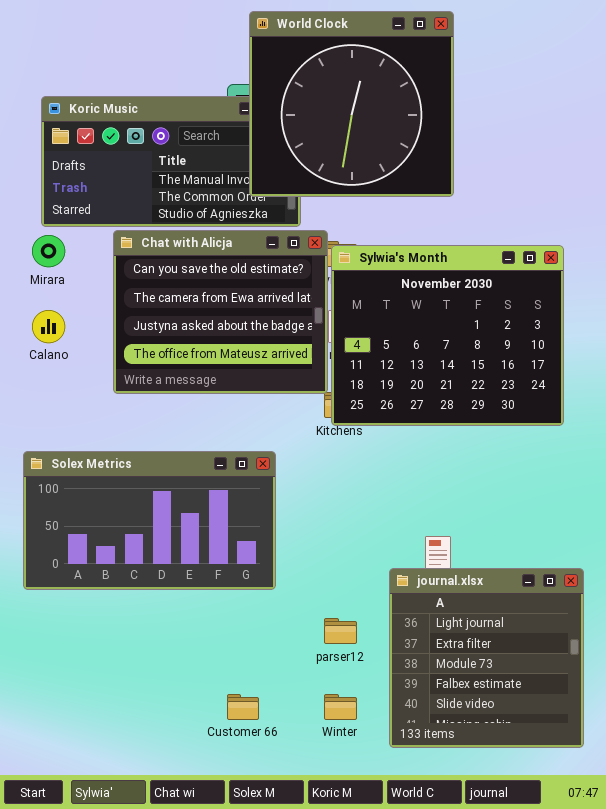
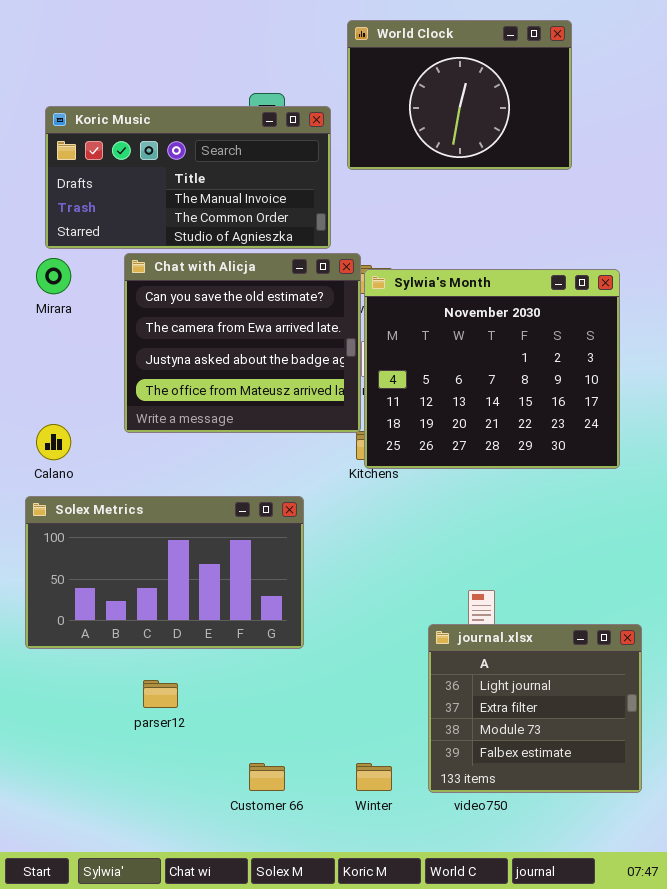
World Clock: [249,11,454,197] -> [347,20,572,170], moved, resized
Calano: [32,310,65,343] -> [36,424,71,460], moved
journal.xlsx: [389,568,584,748] -> [428,624,642,793], resized
parser12: [324,618,357,644] -> [143,680,178,708], moved

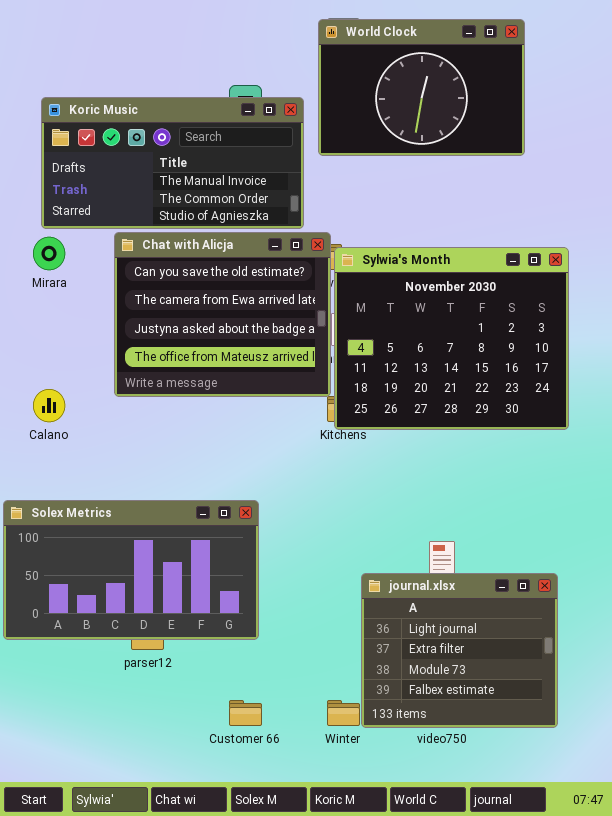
Solex Metrics: [25,496,304,649] -> [3,500,259,640], moved
journal.xlsx: [428,624,642,793] -> [361,573,558,728], moved

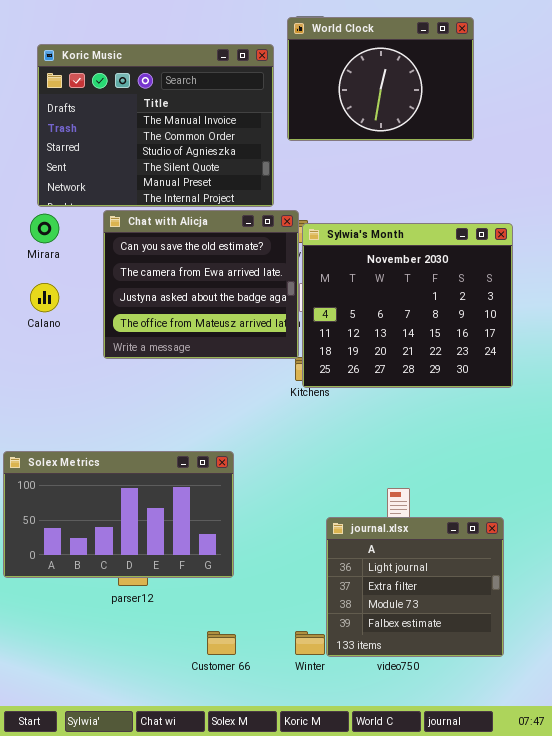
Koric Music: [41,97,304,229] -> [37,44,274,207], resized
Calano: [33,389,65,422] -> [30,283,59,312], moved

